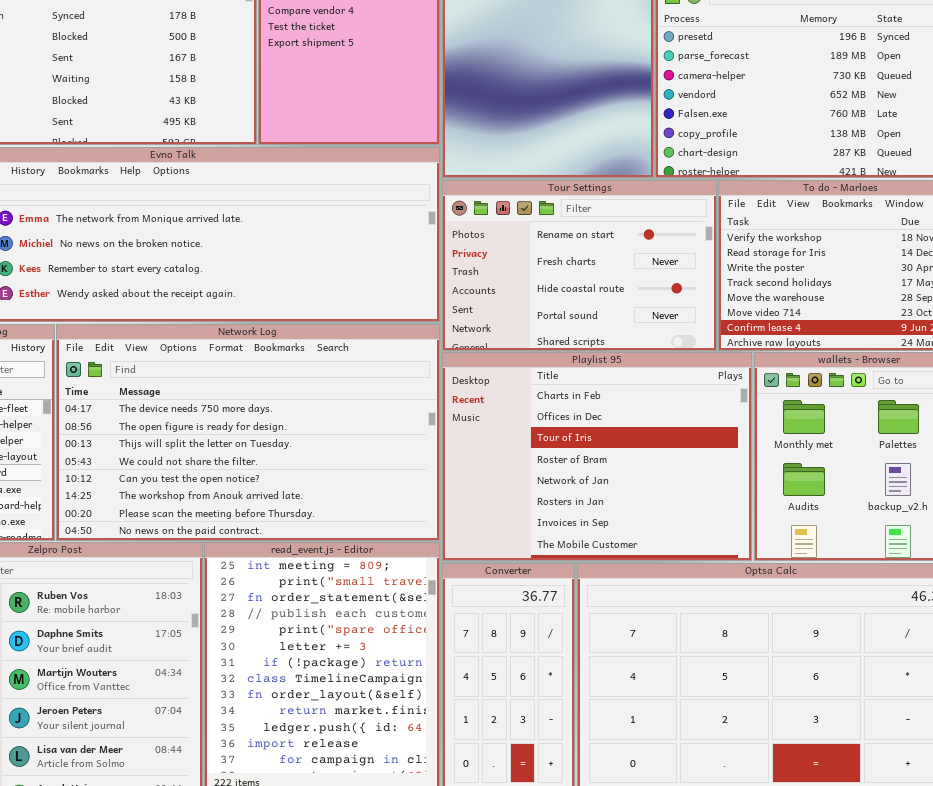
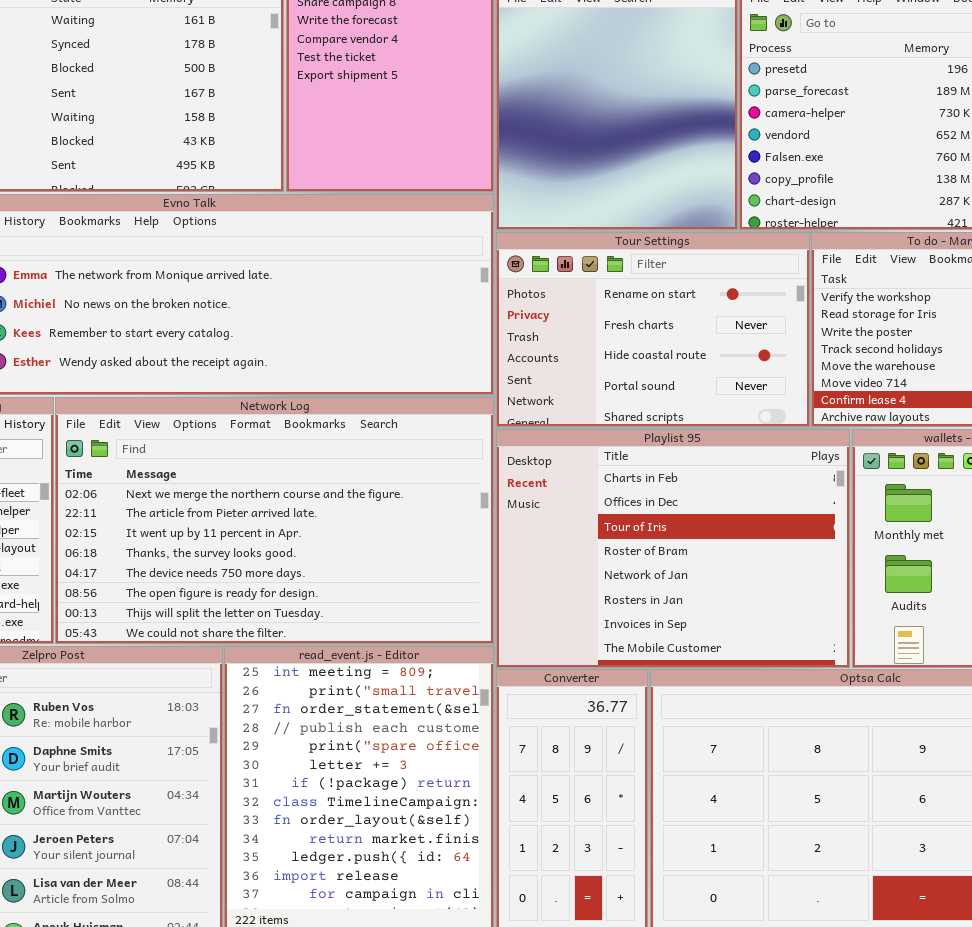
Network Log: [56,324,440,541] -> [55,397,494,644], scrolled up 4 rows

